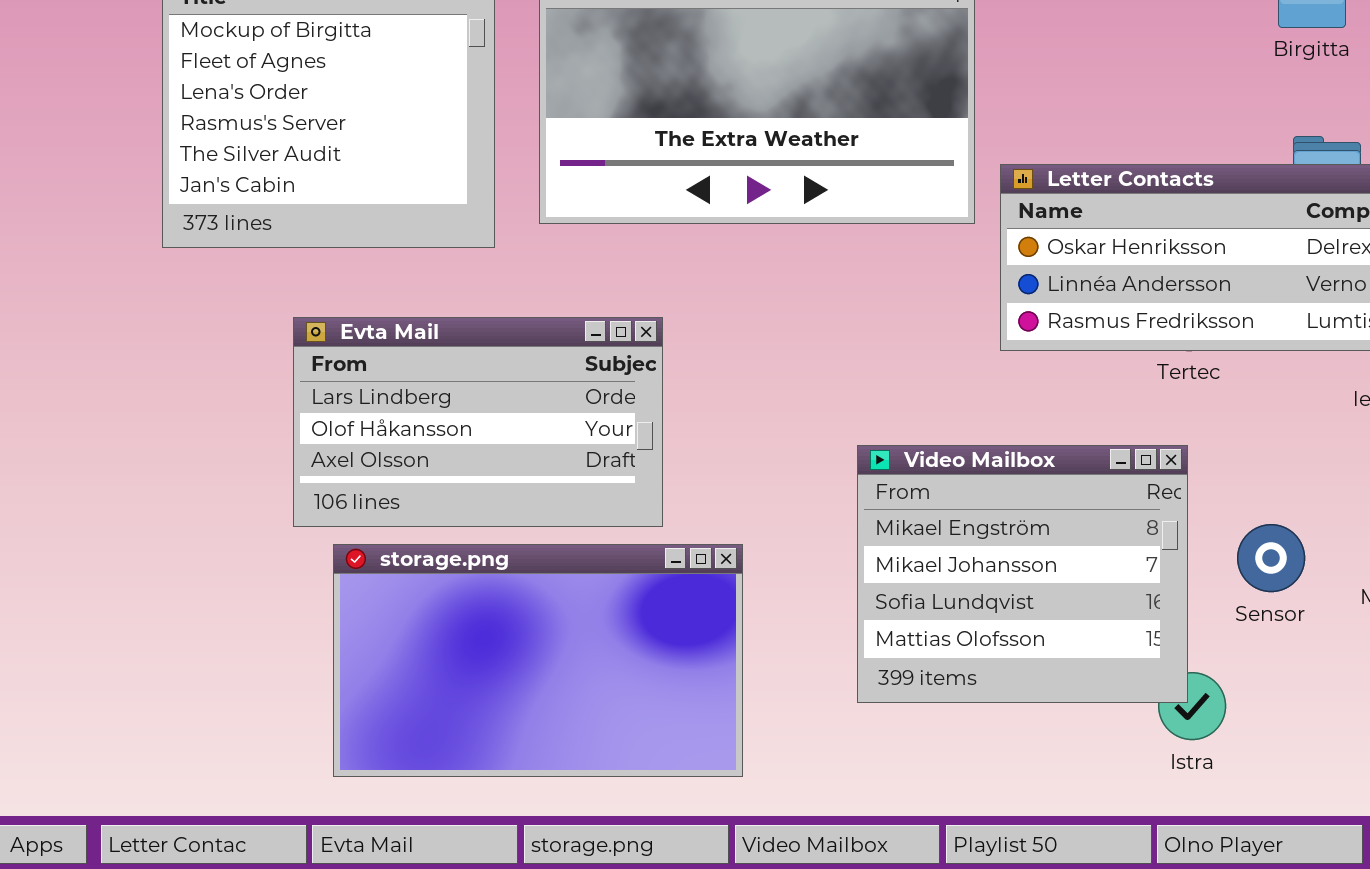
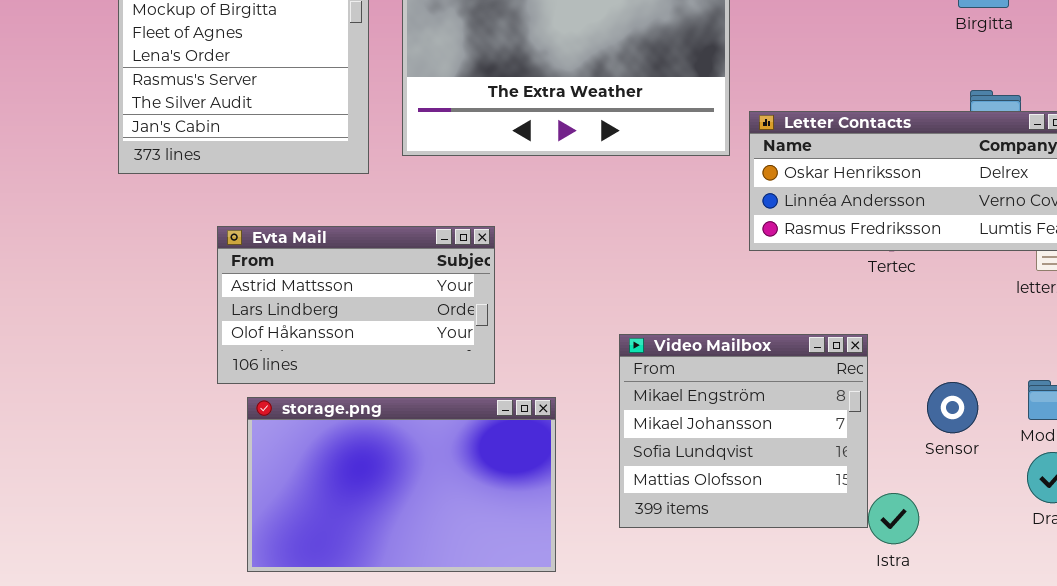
Evta Mail: [293,317,663,527] -> [217,226,495,384], scrolled up 1 row
Video Mailbox: [857,445,1188,703] -> [619,334,868,528], moved

